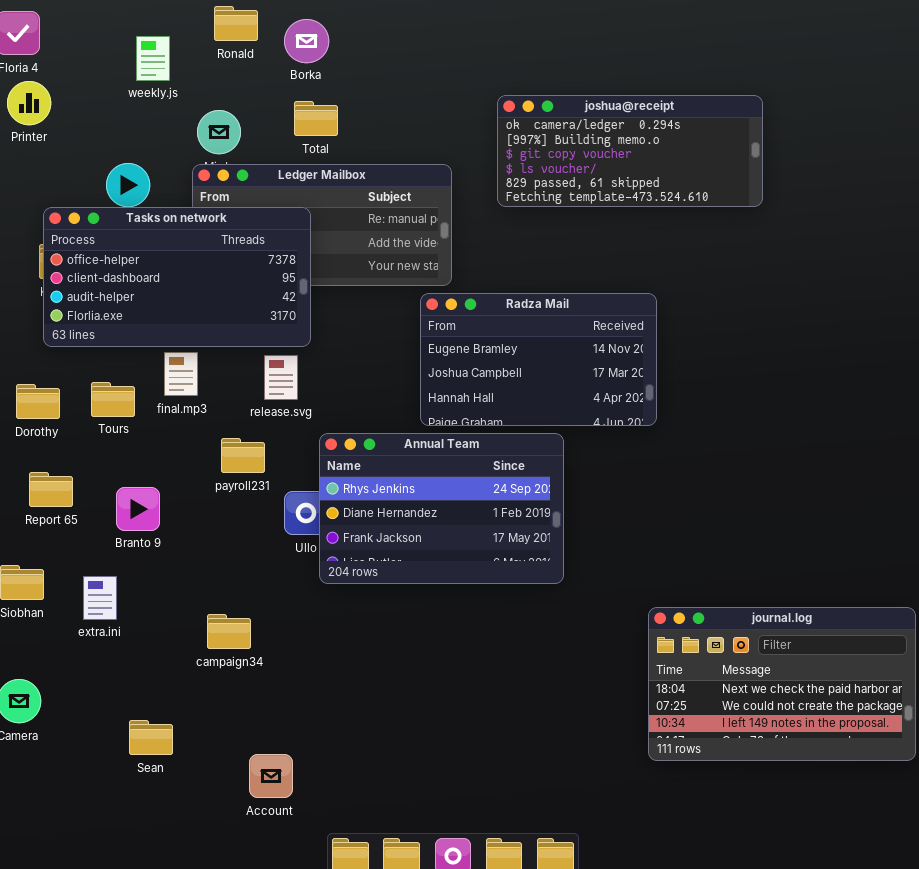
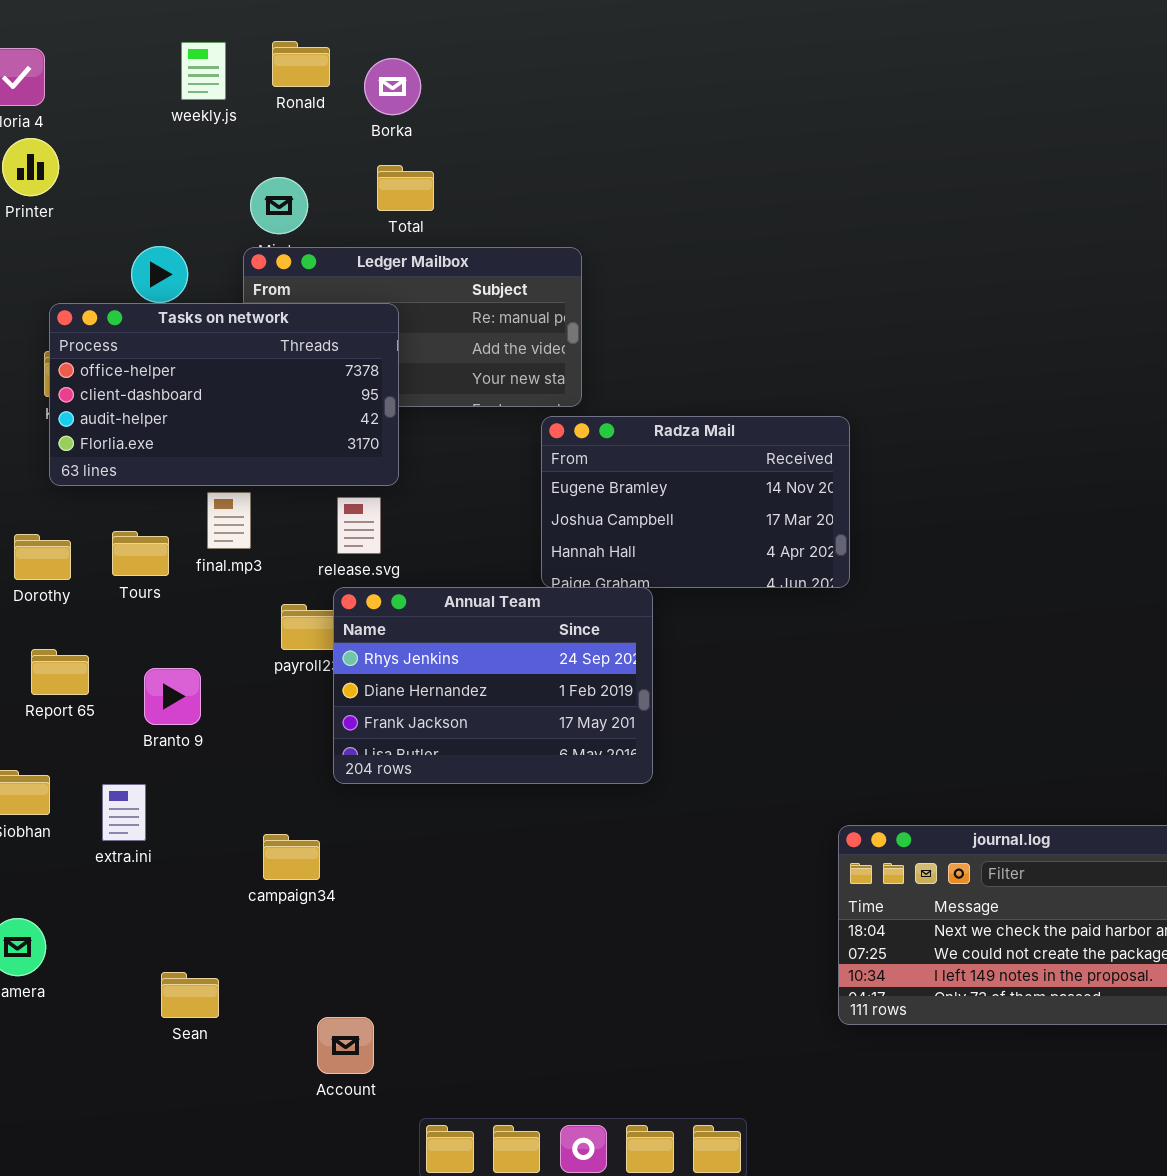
weekly.js: [136,36,170,81] -> [181,42,226,100], moved
joshua@receipt: [497,95,763,207] -> none, closed
Annual Team: [319,433,564,584] -> [333,587,653,784], moved

